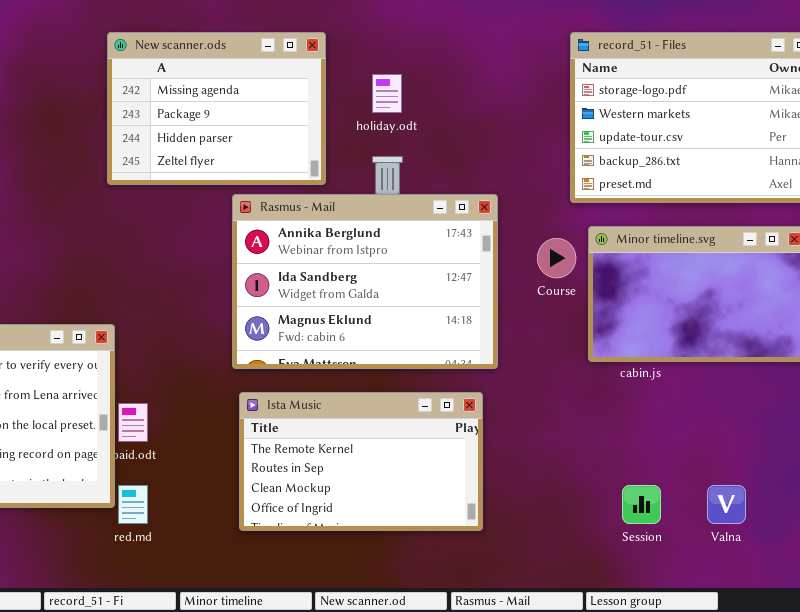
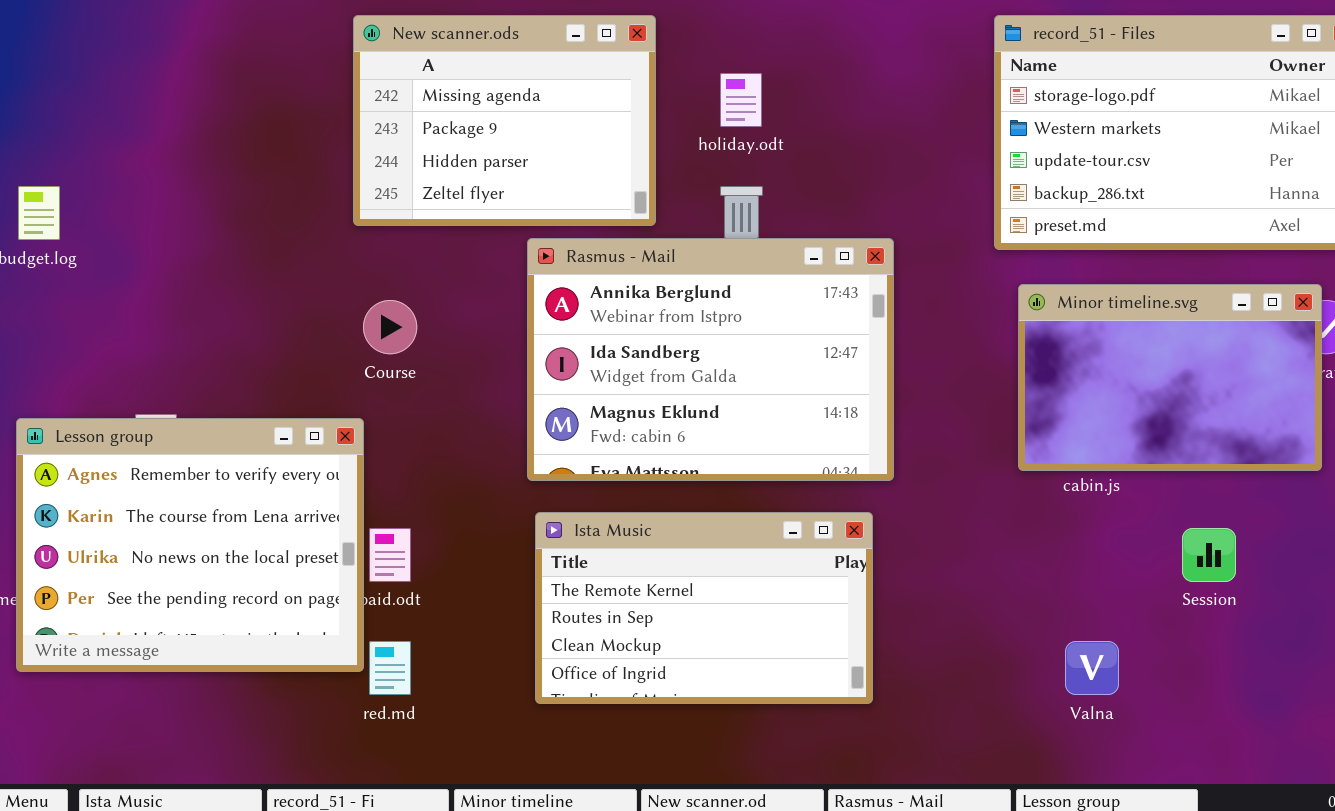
Course: [537,238,576,278] -> [363,300,417,354], moved
Session: [622,485,661,524] -> [1182,528,1236,582], moved
Valna: [707,485,746,524] -> [1065,641,1119,695], moved

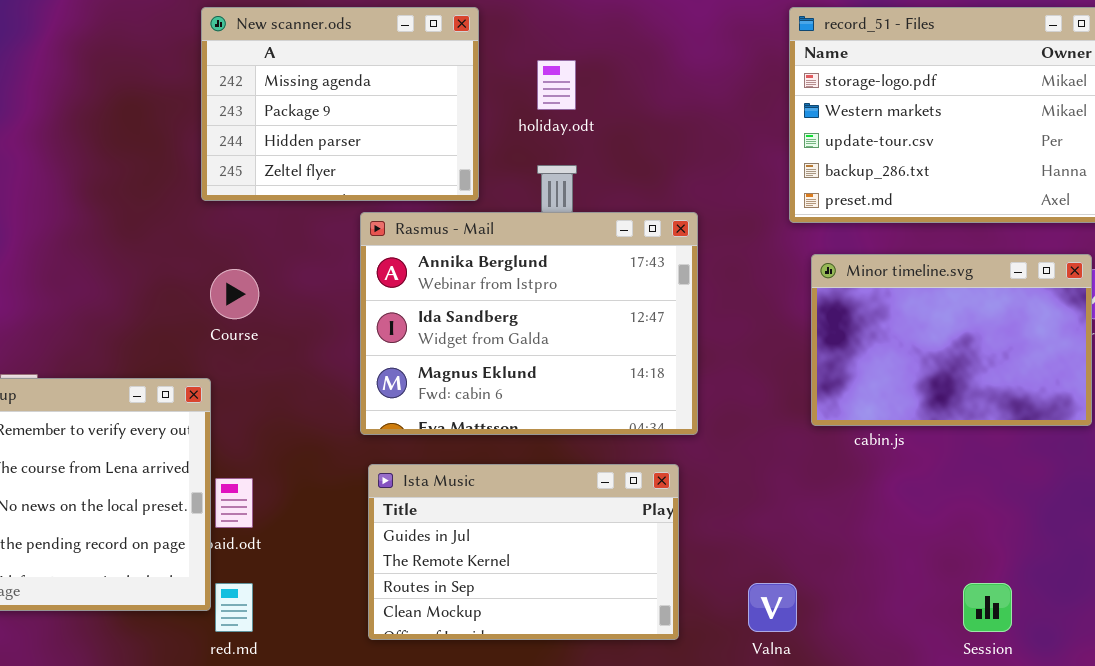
Ista Music: [535,512,873,704] -> [368,464,679,640], scrolled up 1 row
Session: [1182,528,1236,582] -> [963,583,1012,632], moved
Valna: [1065,641,1119,695] -> [748,583,797,632], moved

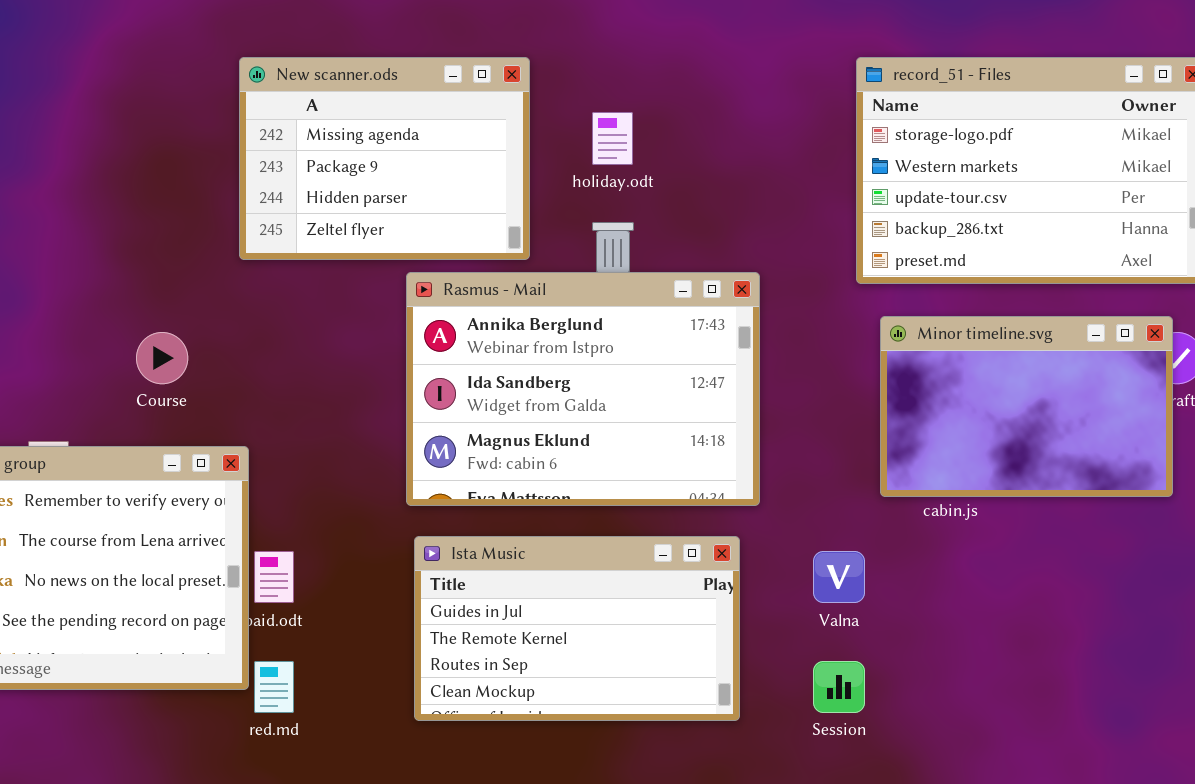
Course: [210,269,259,319] -> [136,332,188,384], moved
Valna: [748,583,797,632] -> [813,551,865,603], moved
Session: [963,583,1012,632] -> [813,661,865,713], moved

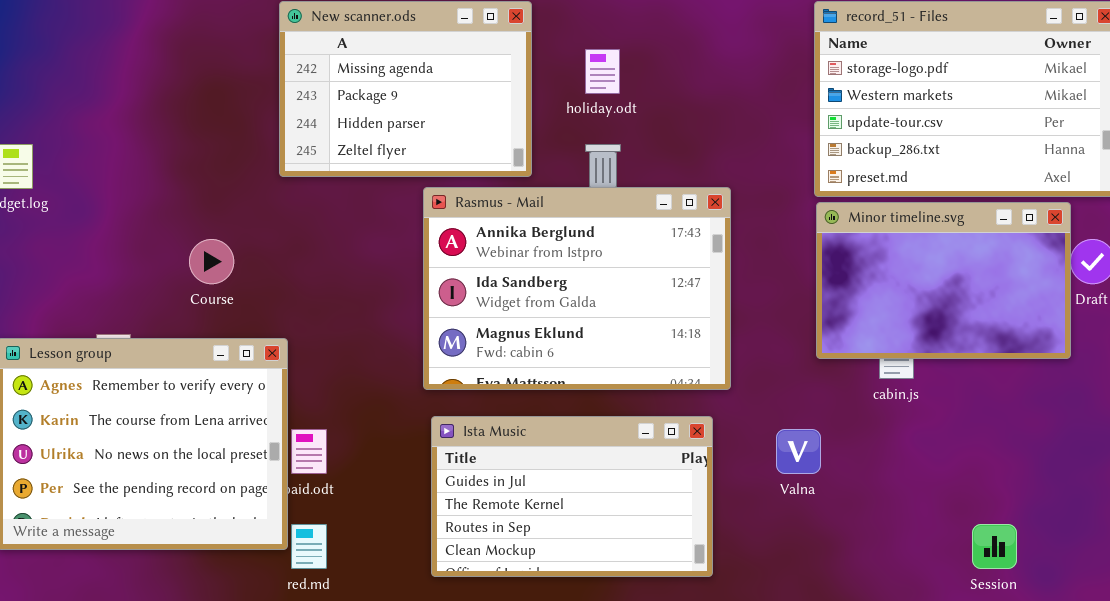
Minor timeline.svg: [880,316,1173,497] -> [816,202,1071,359], moved
Session: [813,661,865,713] -> [972,524,1017,569], moved

